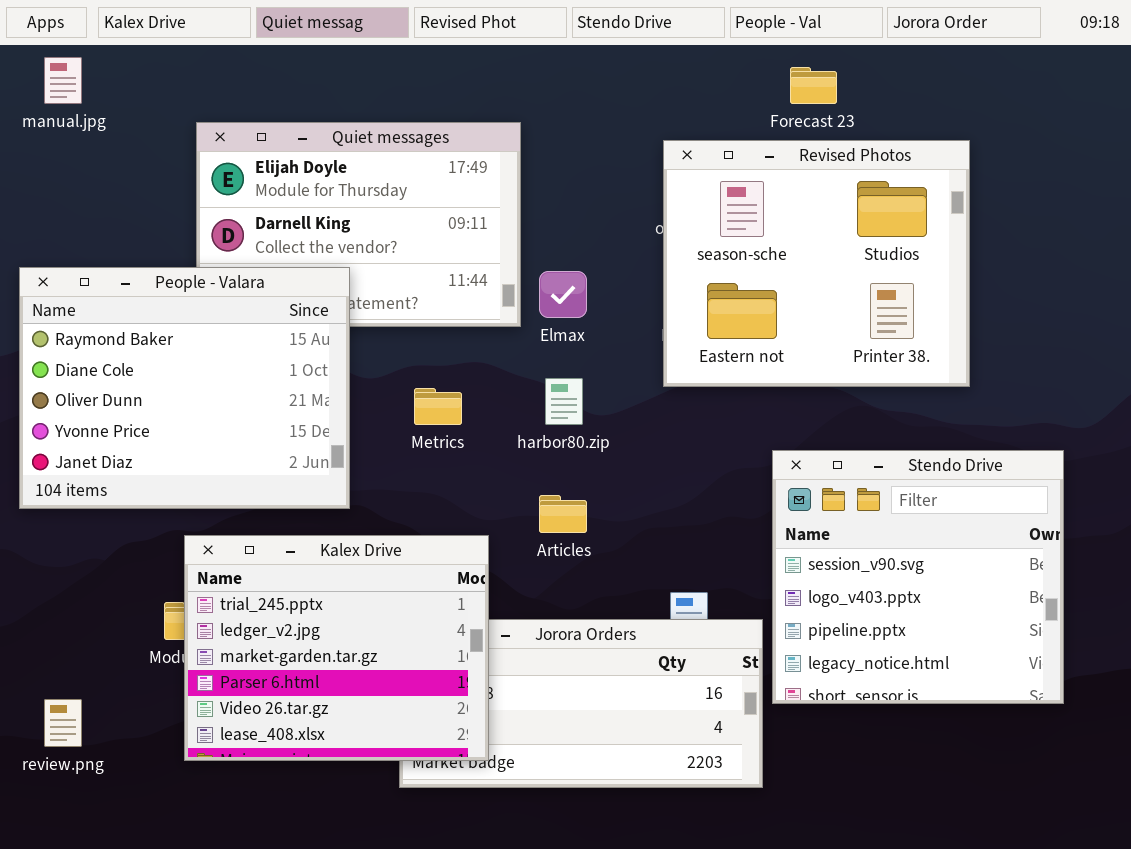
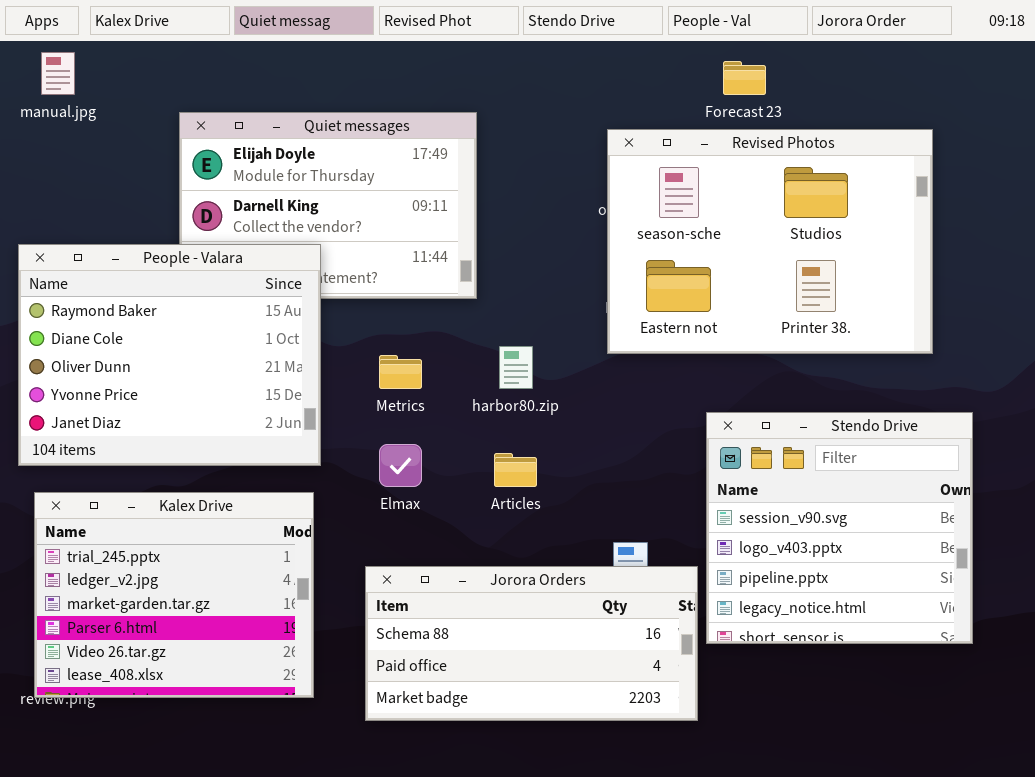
Revised Photos: [663,140,970,387] -> [607,129,933,354], resized
Elmax: [539,271,587,318] -> [379,444,422,487], moved
Kalex Drive: [184,535,489,761] -> [34,492,314,698], moved

